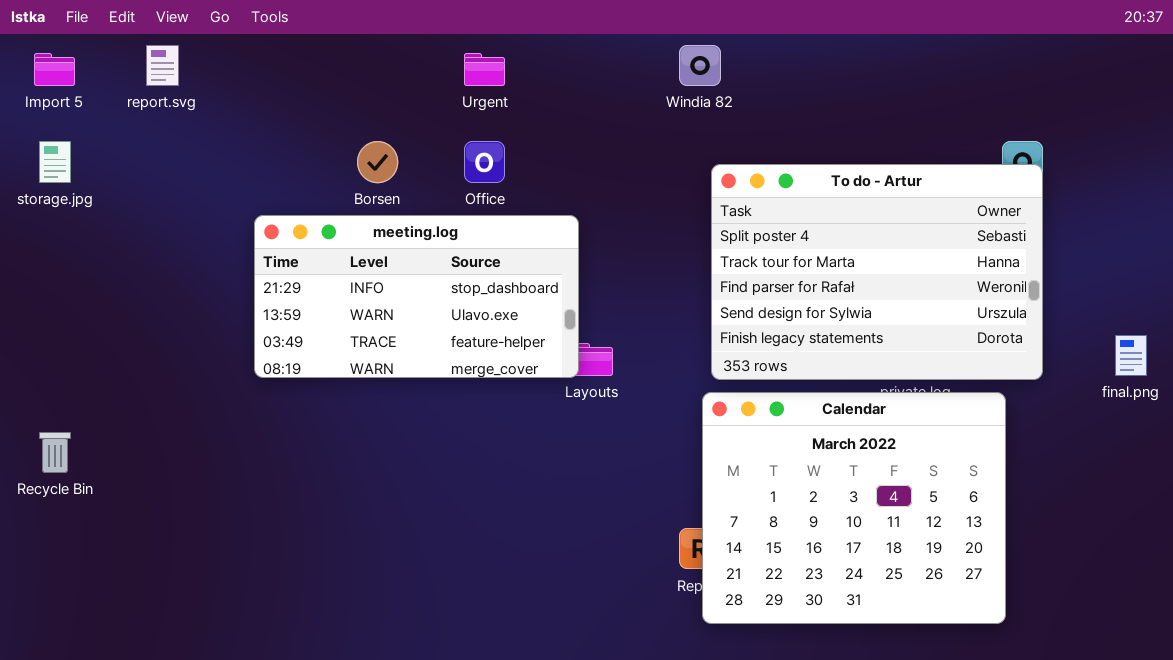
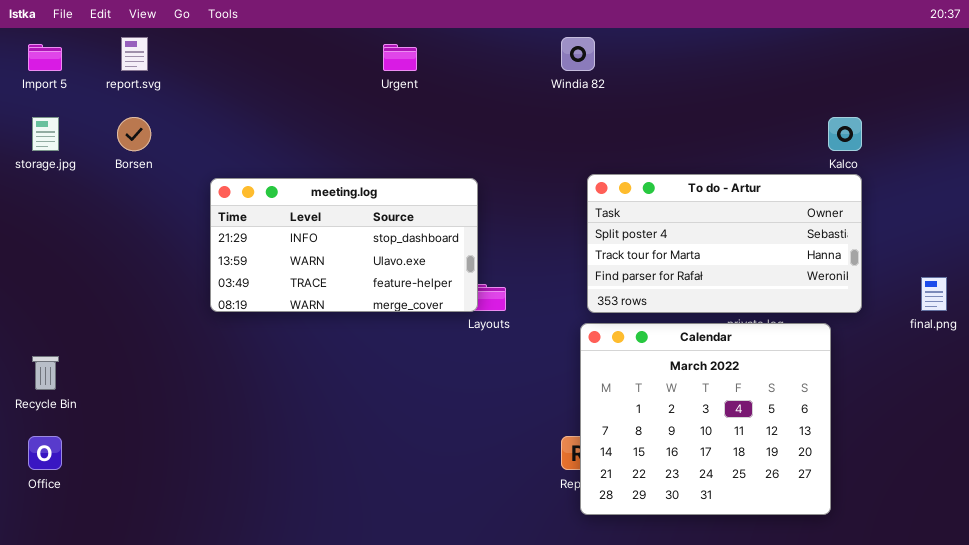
Borsen: [357,141,398,183] -> [117,117,151,151], moved
Office: [464,141,505,183] -> [28,436,62,470], moved
To do - Artur: [711,164,1043,380] -> [587,174,862,313], resized

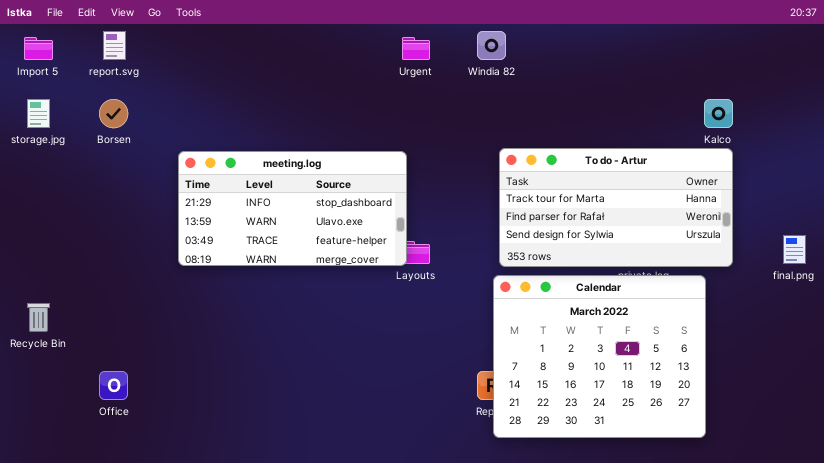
Urgent: [383,44,417,71] -> [402,37,430,60], moved
To do - Artur: [587,174,862,313] -> [499,148,733,267], scrolled down 1 row
Office: [28,436,62,470] -> [99,371,128,400], moved

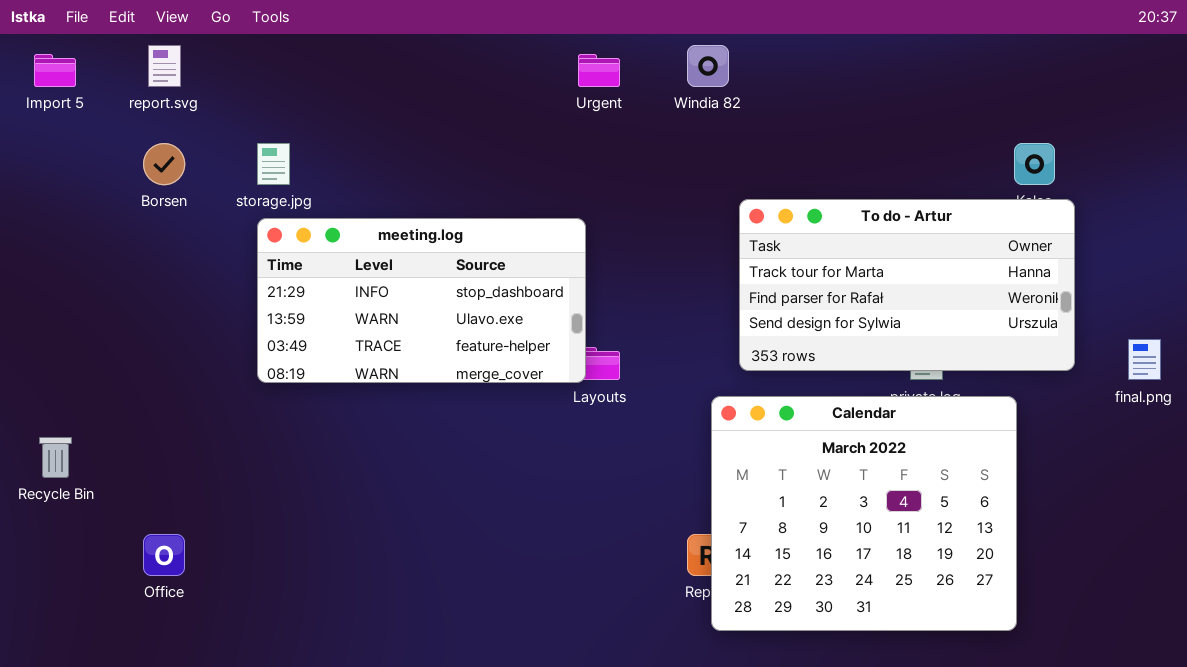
storage.jpg: [27,99,50,128] -> [257,143,290,185], moved
To do - Artur: [499,148,733,267] -> [739,199,1075,371], moved

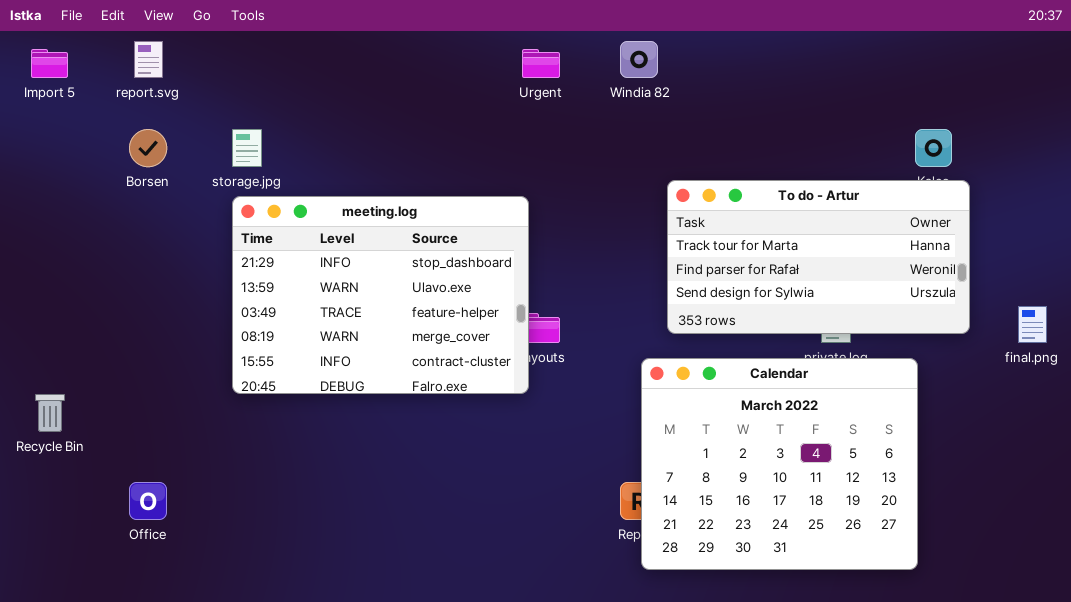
meeting.log: [257,218,586,383] -> [232,196,529,394], resized

